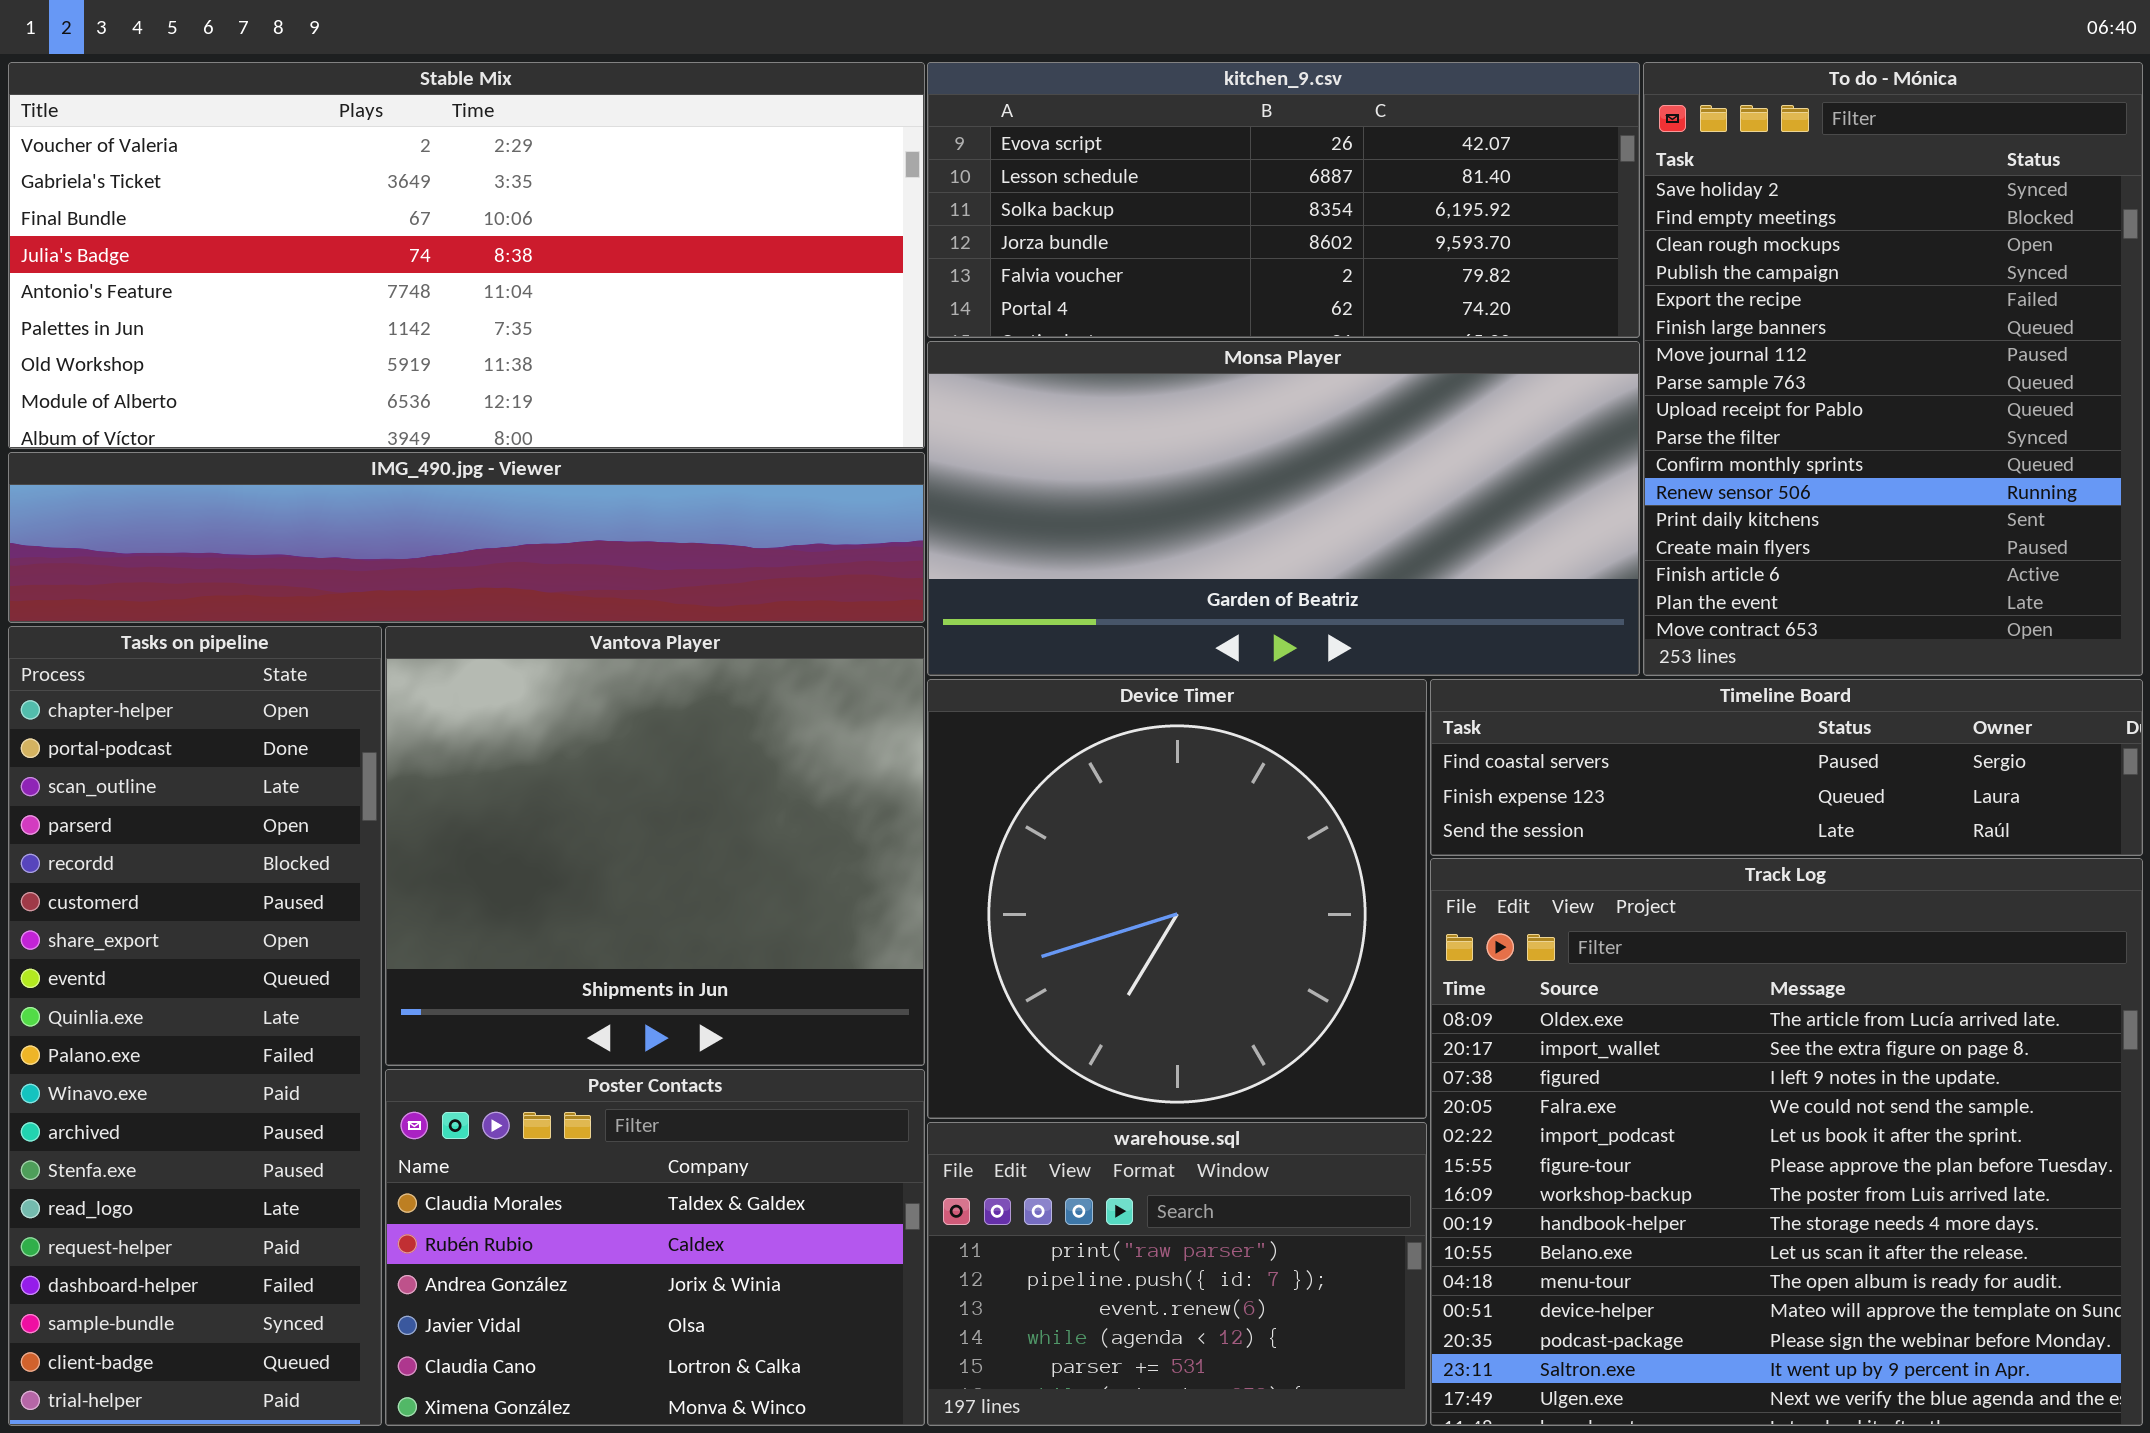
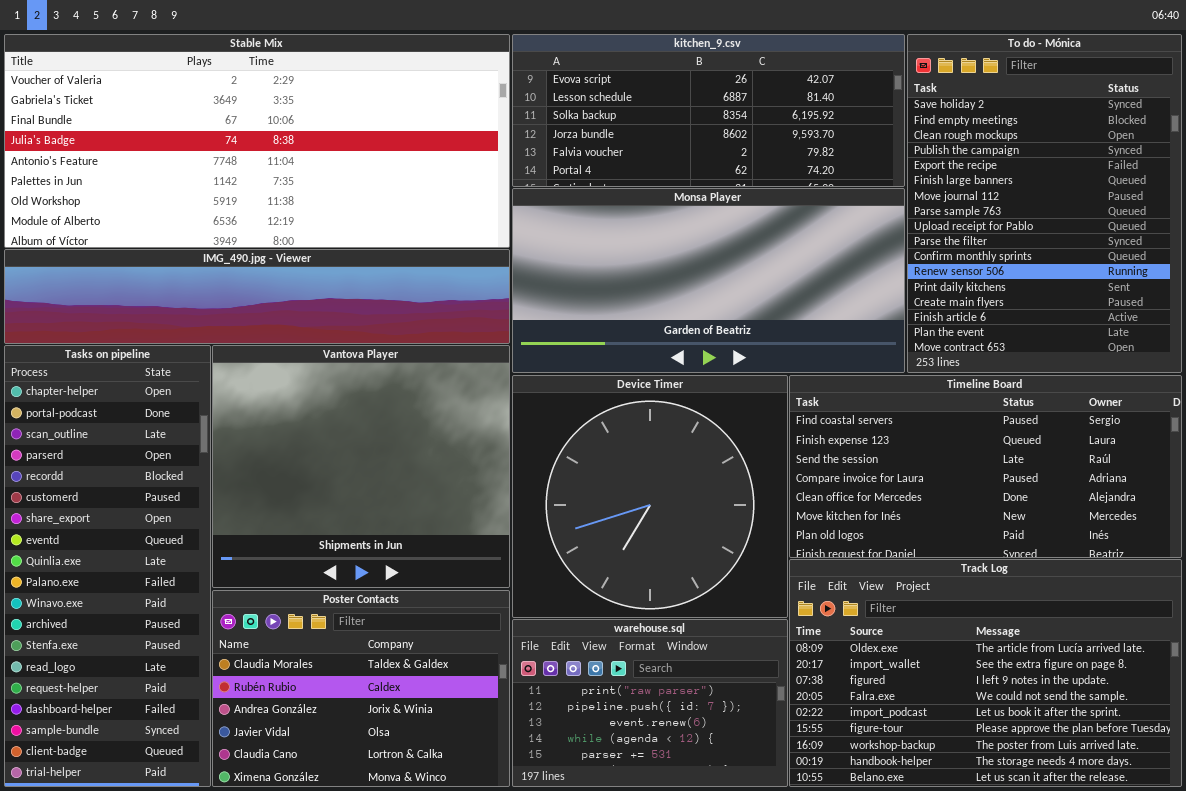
Timeline Board: [1430,679,2143,856] -> [789,375,1182,558], resized
Track Log: [1430,858,2143,1426] -> [789,559,1182,787], resized

